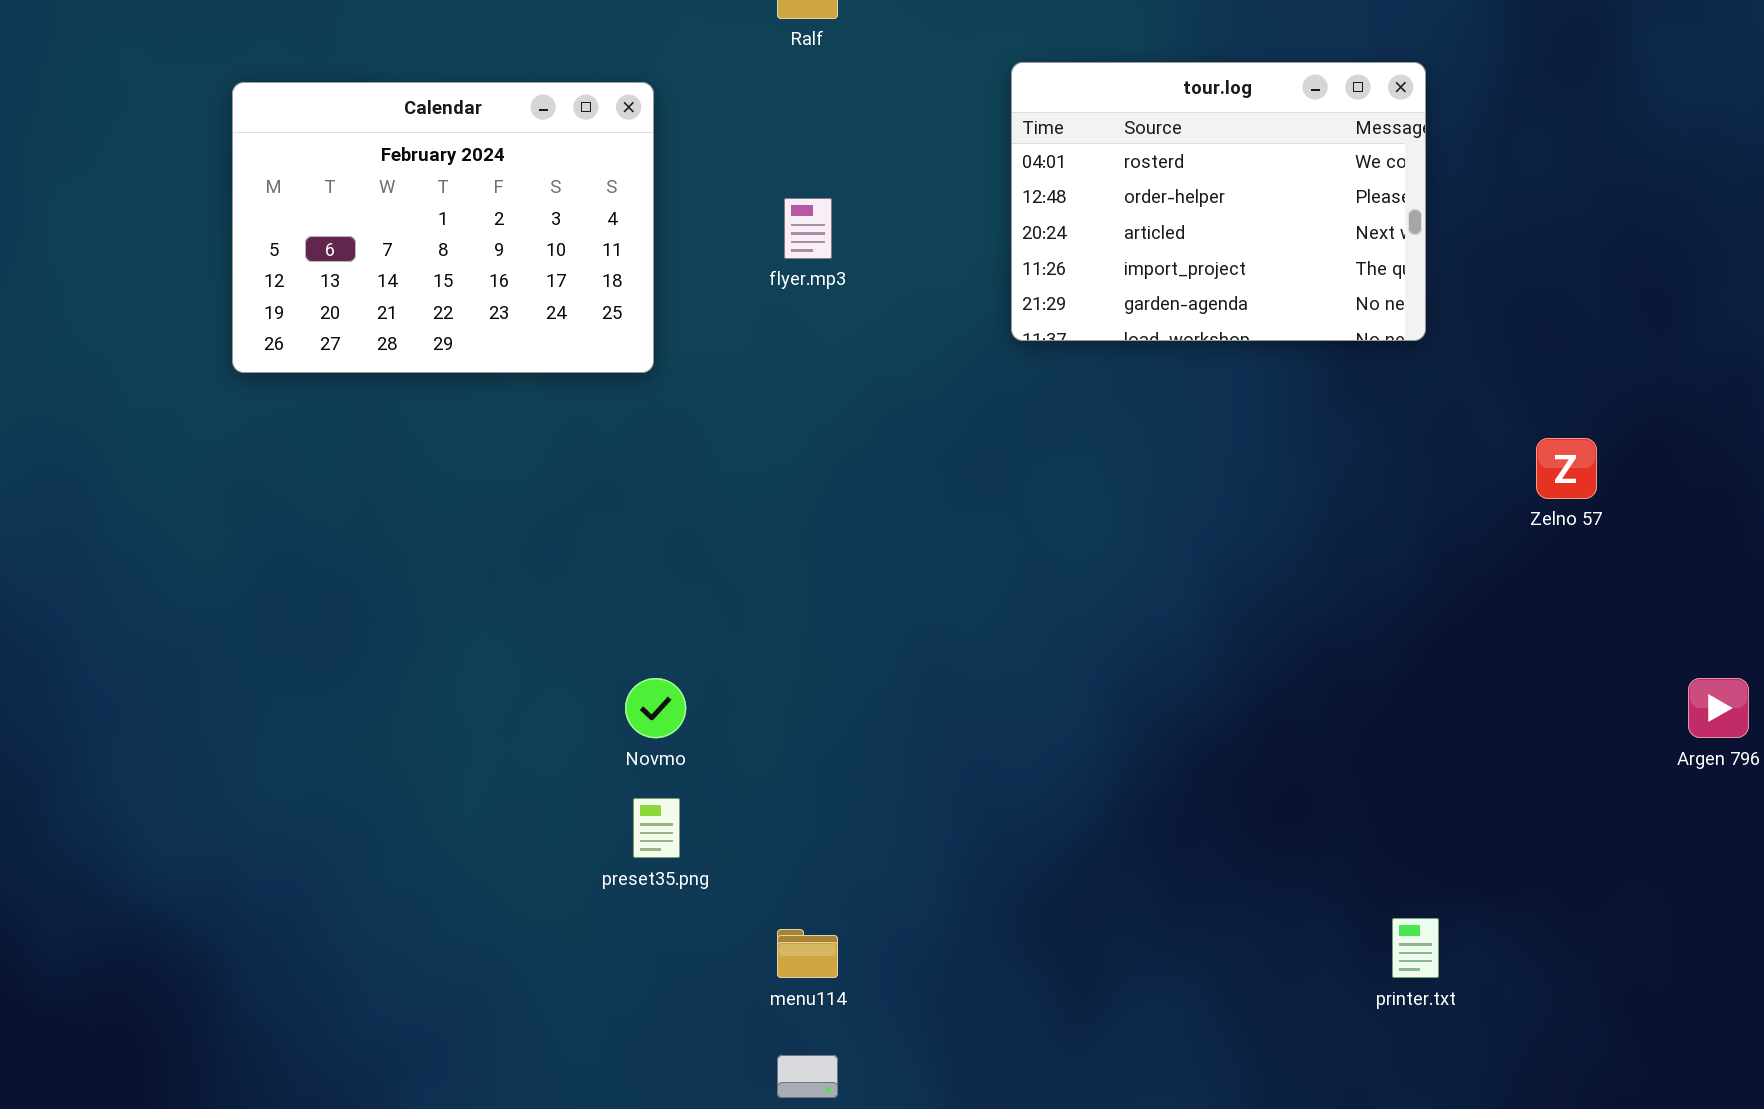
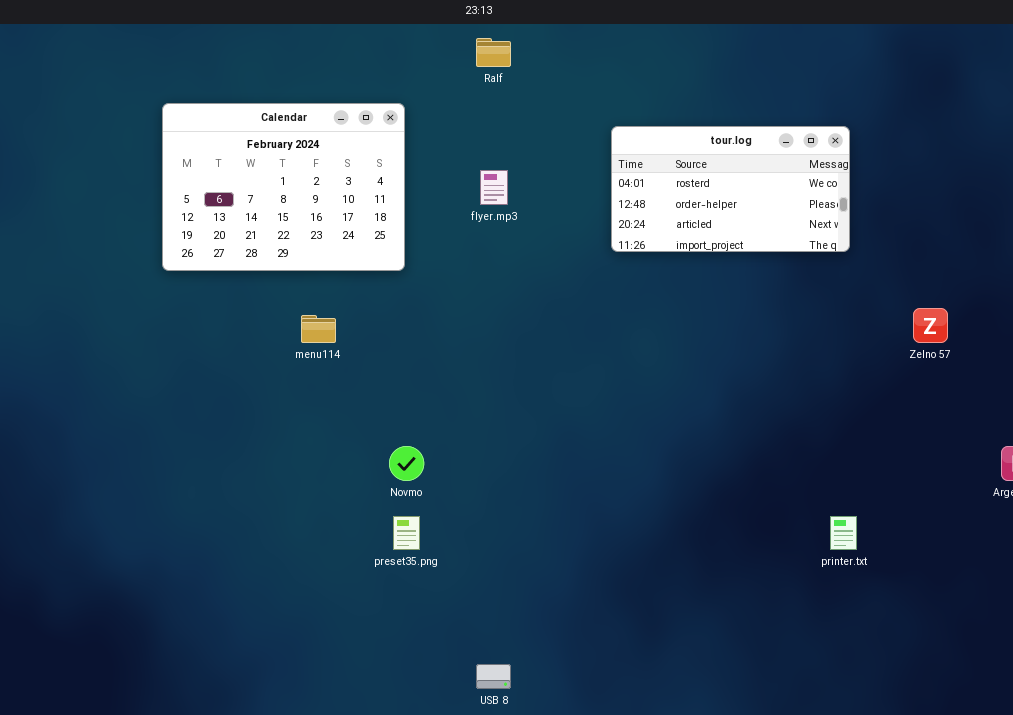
tour.log: [1011,62,1426,341] -> [611,126,850,252], resized
printer.txt: [1392,918,1439,978] -> [830,516,857,550], moved
menu114: [777,929,838,978] -> [301,315,336,343], moved

